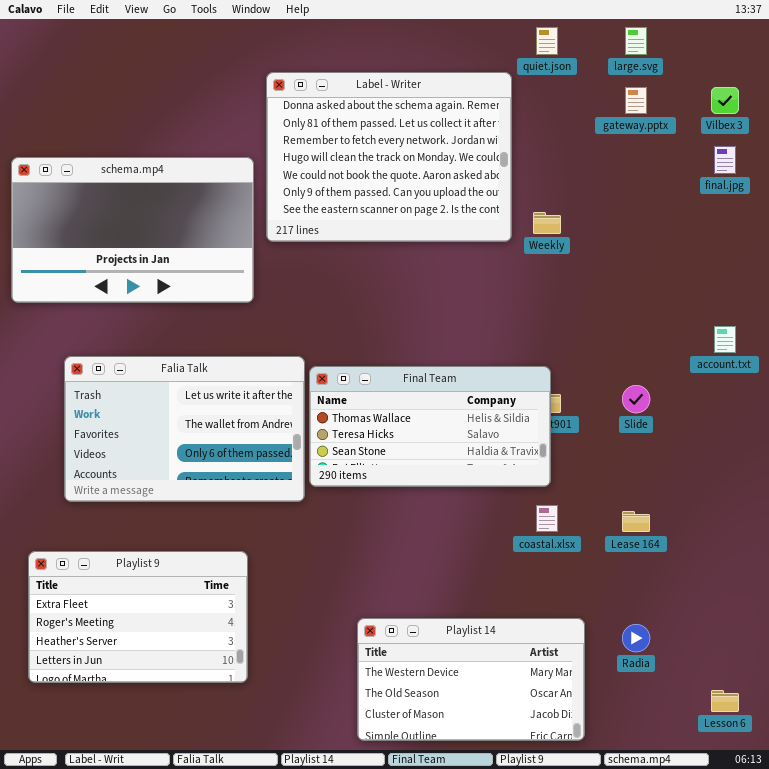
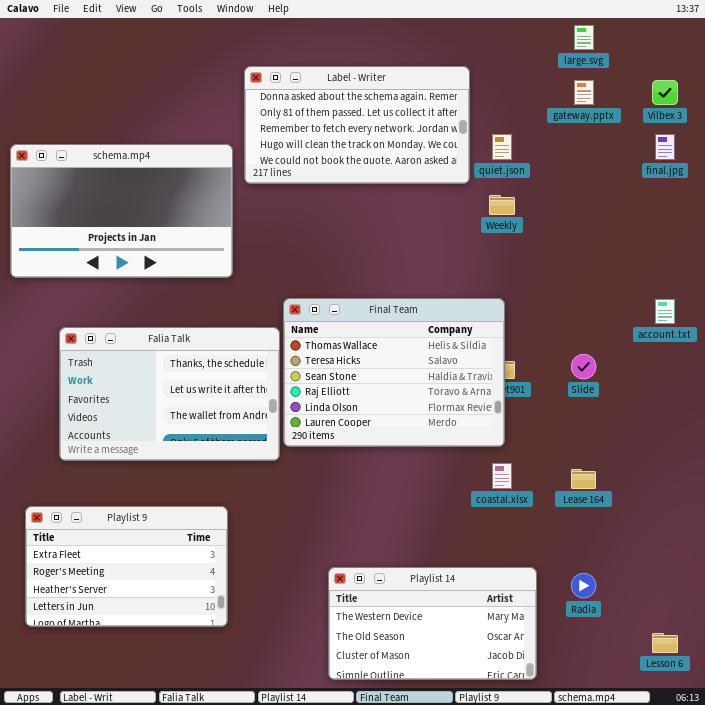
quiet.json: [536,27,558,55] -> [492,134,512,160], moved
Label - Writer: [266,72,512,242] -> [244,66,470,184], resized
Falia Talk: [64,356,305,502] -> [59,327,280,461], scrolled up 1 row
Final Team: [309,366,551,487] -> [283,298,505,447], resized

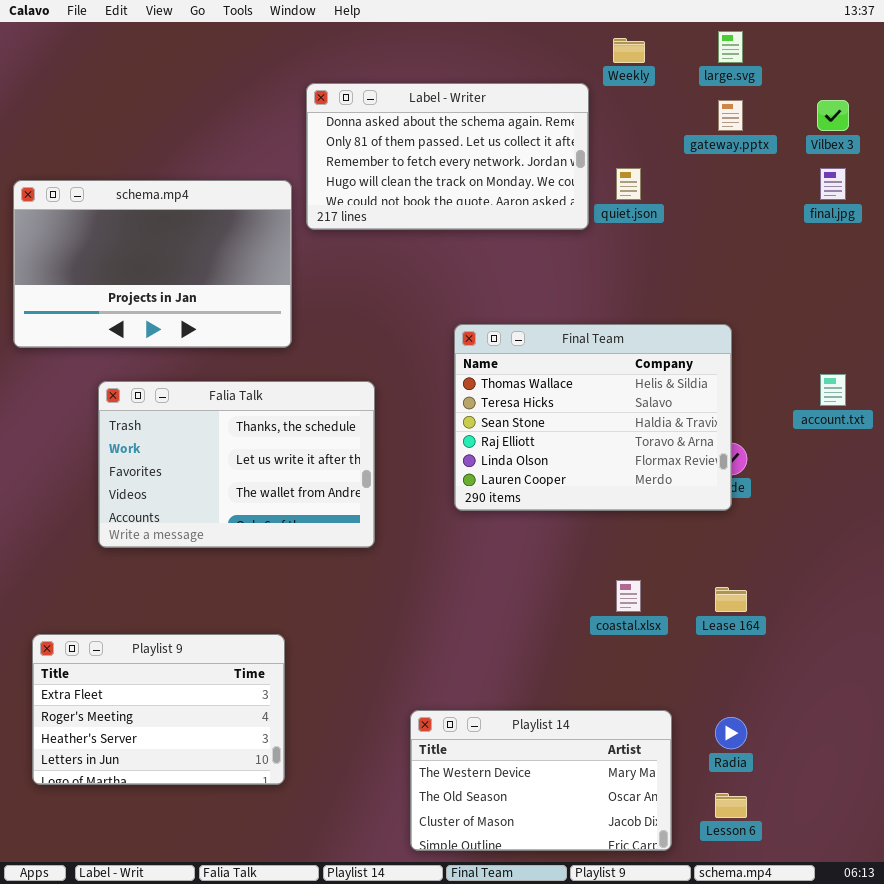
Weekly: [489,195,515,215] -> [613,38,645,63], moved
Final Team: [283,298,505,447] -> [454,324,732,511], moved
Falia Talk: [59,327,280,461] -> [98,381,375,548], moved
Lesson 6: [652,633,678,653] -> [715,793,747,818], moved

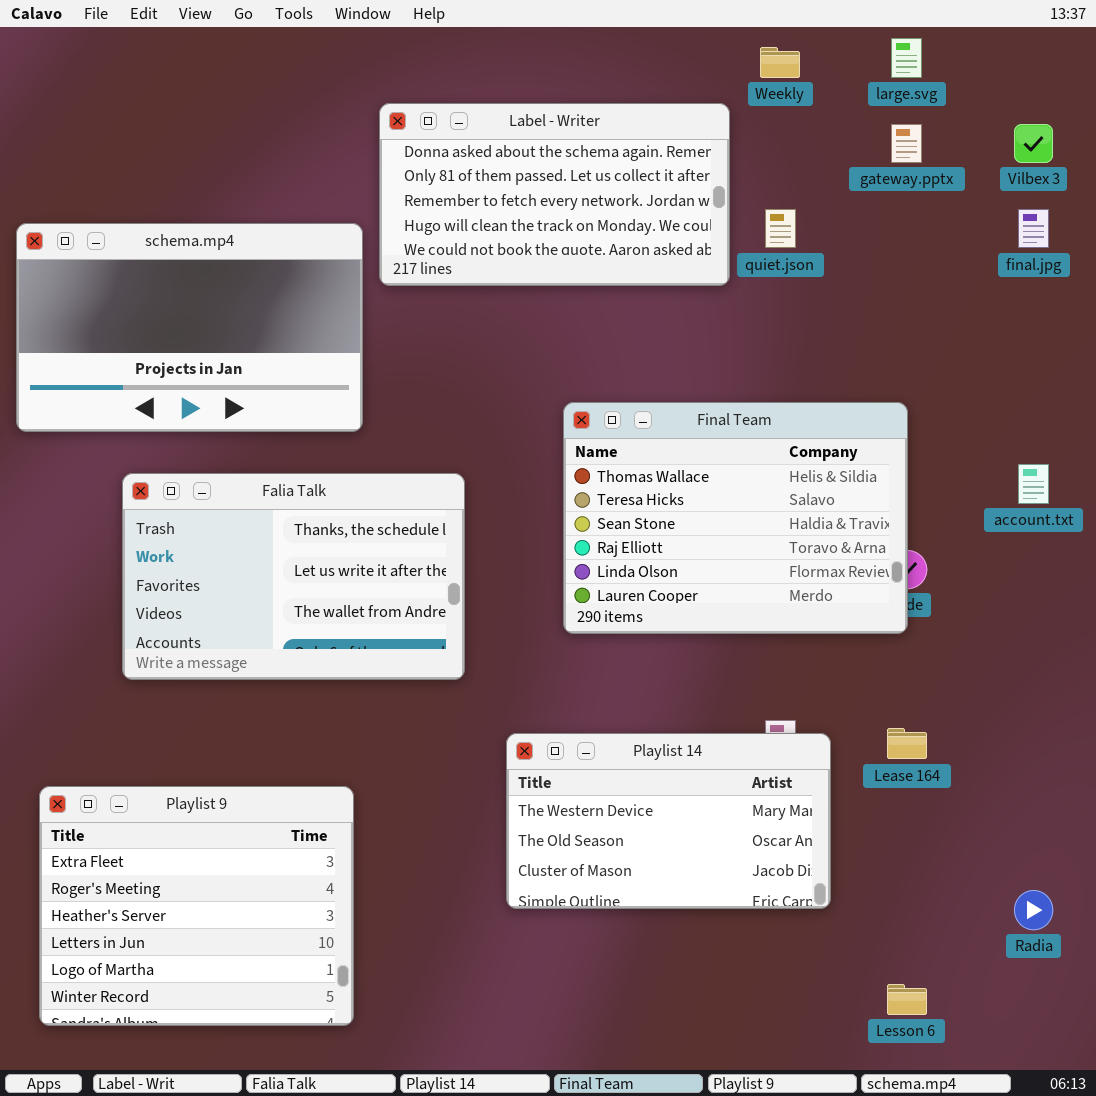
Playlist 9: [32,634,285,785] -> [39,786,354,1026], resized
Playlist 14: [410,710,672,851] -> [506,733,831,909], moved
Radia: [715,717,747,749] -> [1014,890,1053,930], moved

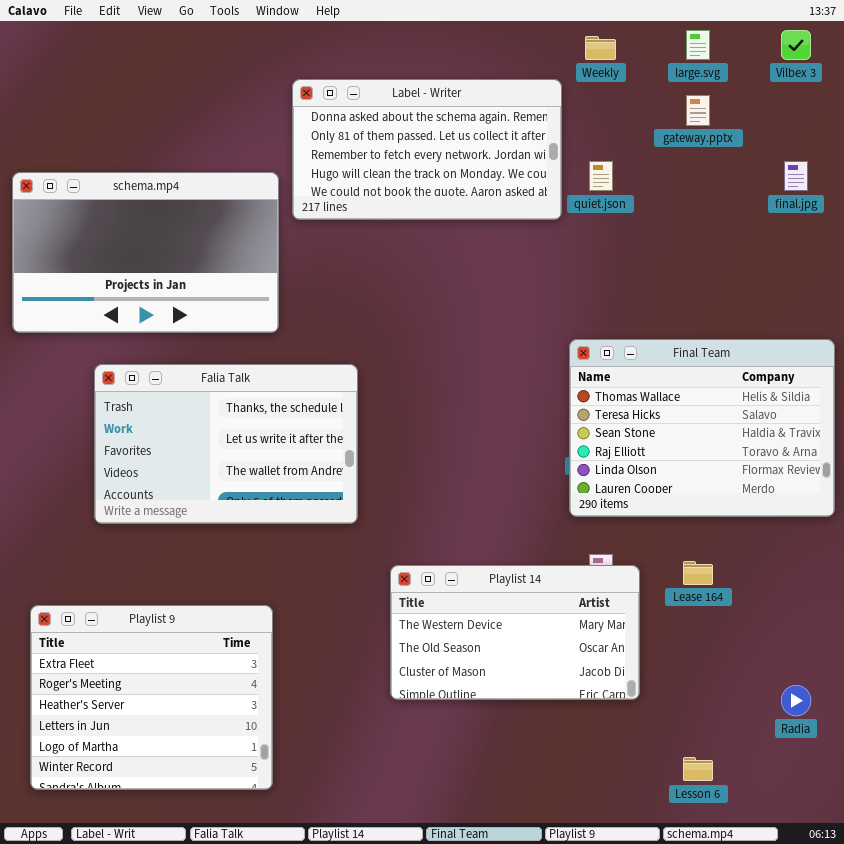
Vilbex 3: [1014,124,1053,163] -> [781,30,811,60], moved
Final Team: [563,402,908,634] -> [569,339,835,517], moved

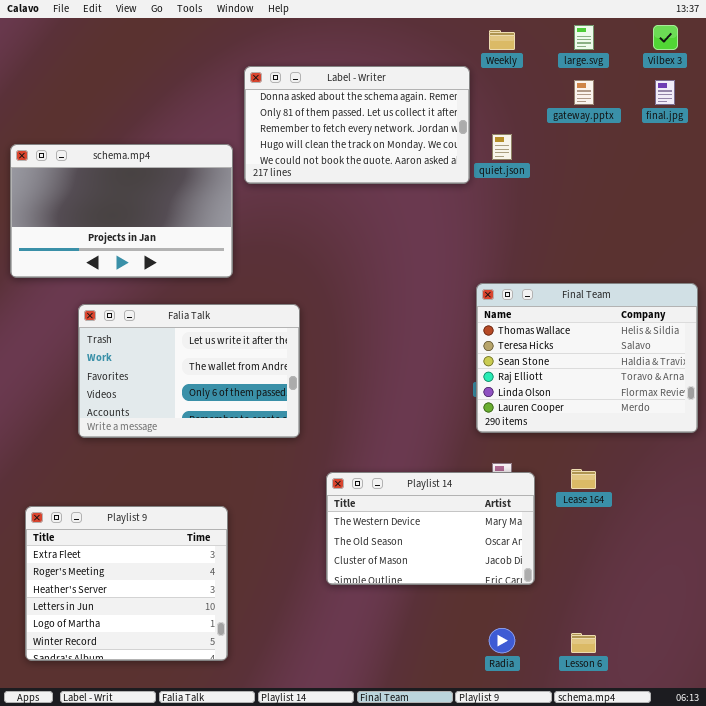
final.jpg: [784,161,808,191] -> [655,80,675,105], moved
Falia Talk: [94,364,358,524] -> [78,304,300,438], scrolled down 1 row
Radia: [781,685,811,716] -> [489,628,515,653], moved

